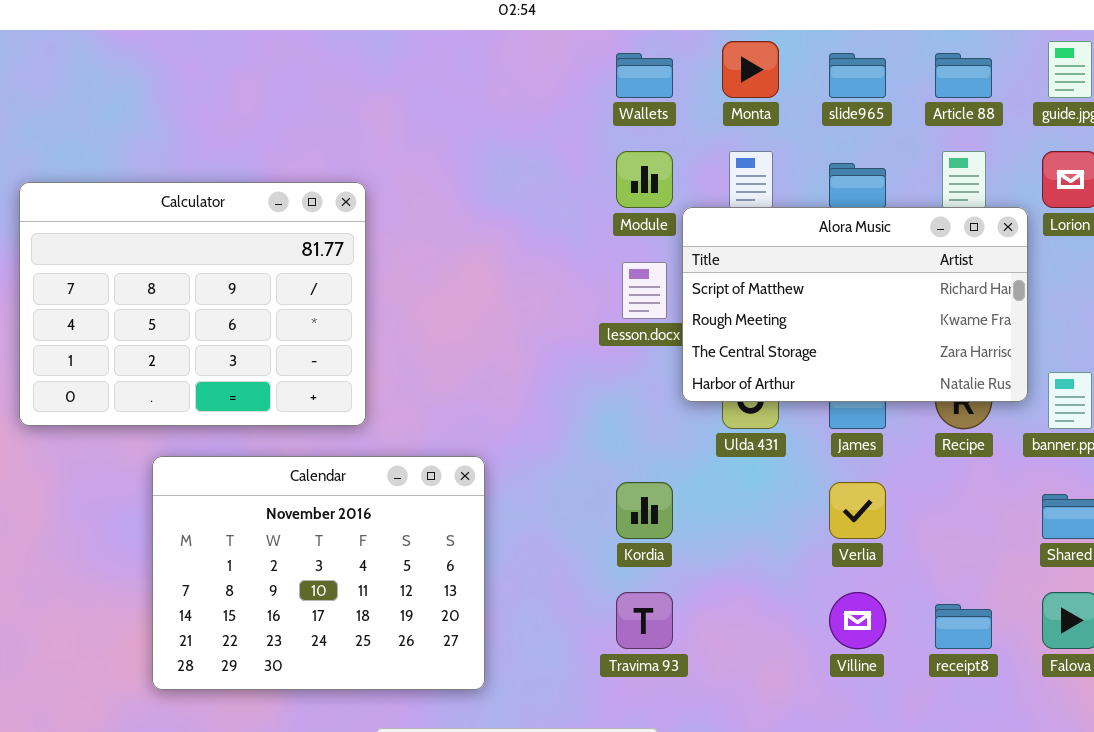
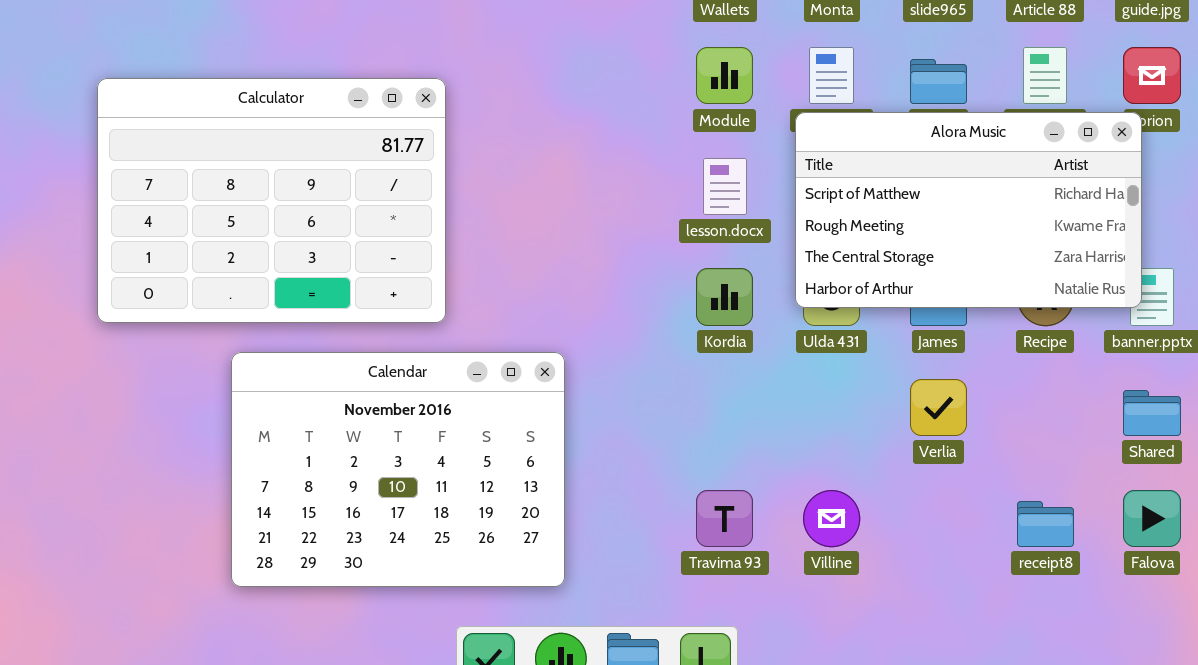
Alora Music: [682,207,1028,402] -> [795,112,1142,308], moved
Kordia: [616,482,673,539] -> [696,268,753,326], moved
Villine: [829,592,886,649] -> [803,490,860,547], moved

